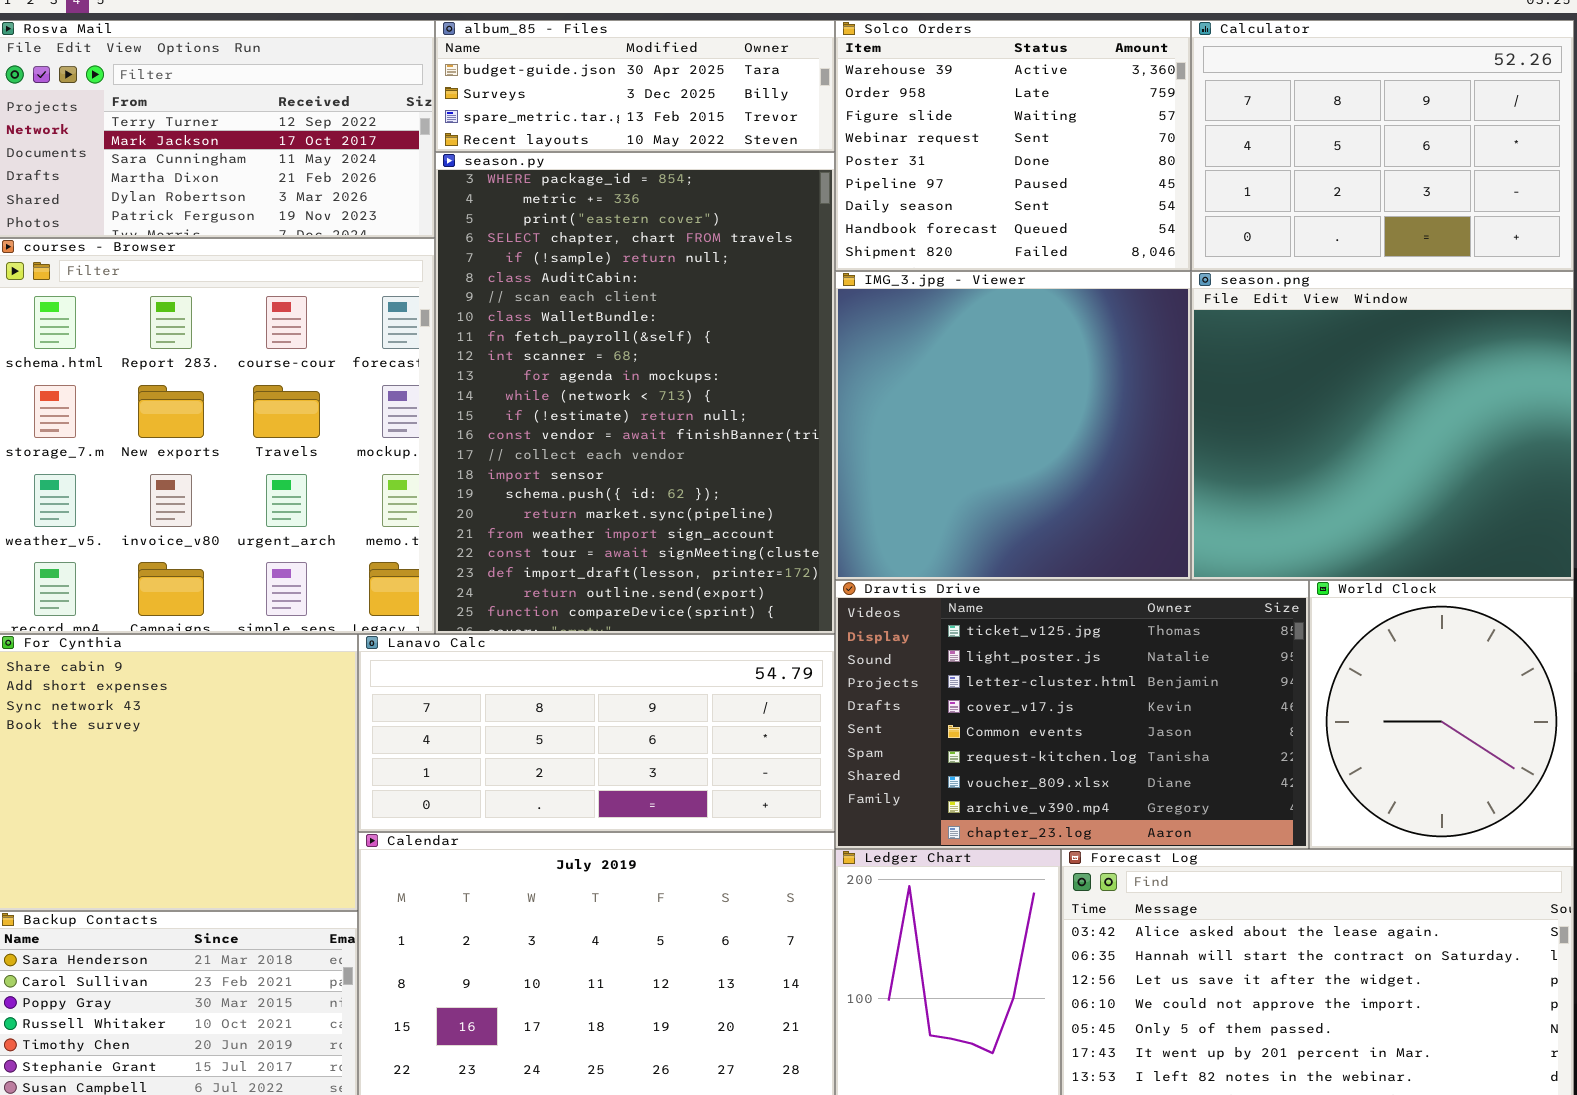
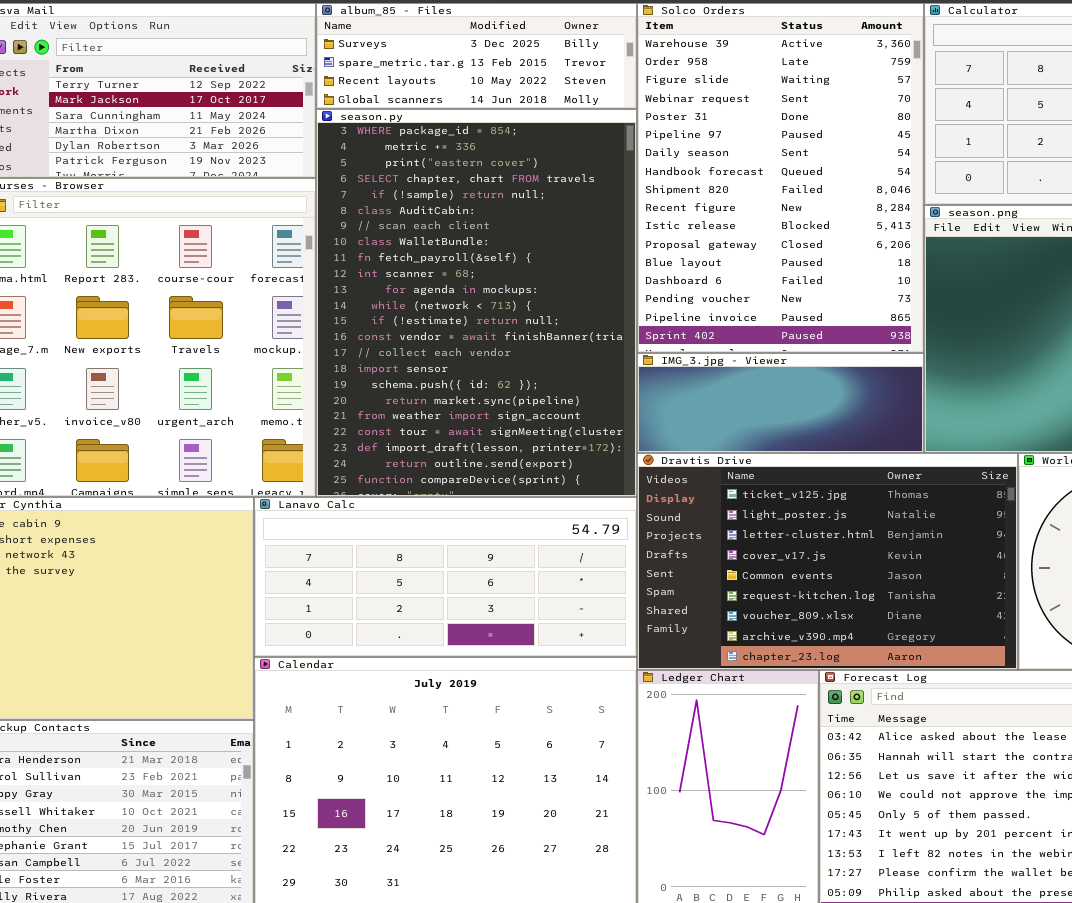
album_85 - Files: [435,20,835,152] -> [316,3,637,109], scrolled down 1 row
Solco Orders: [835,20,1191,271] -> [637,3,924,353], resized
IMG_3.jpg - Viewer: [835,271,1191,580] -> [637,353,924,453], resized

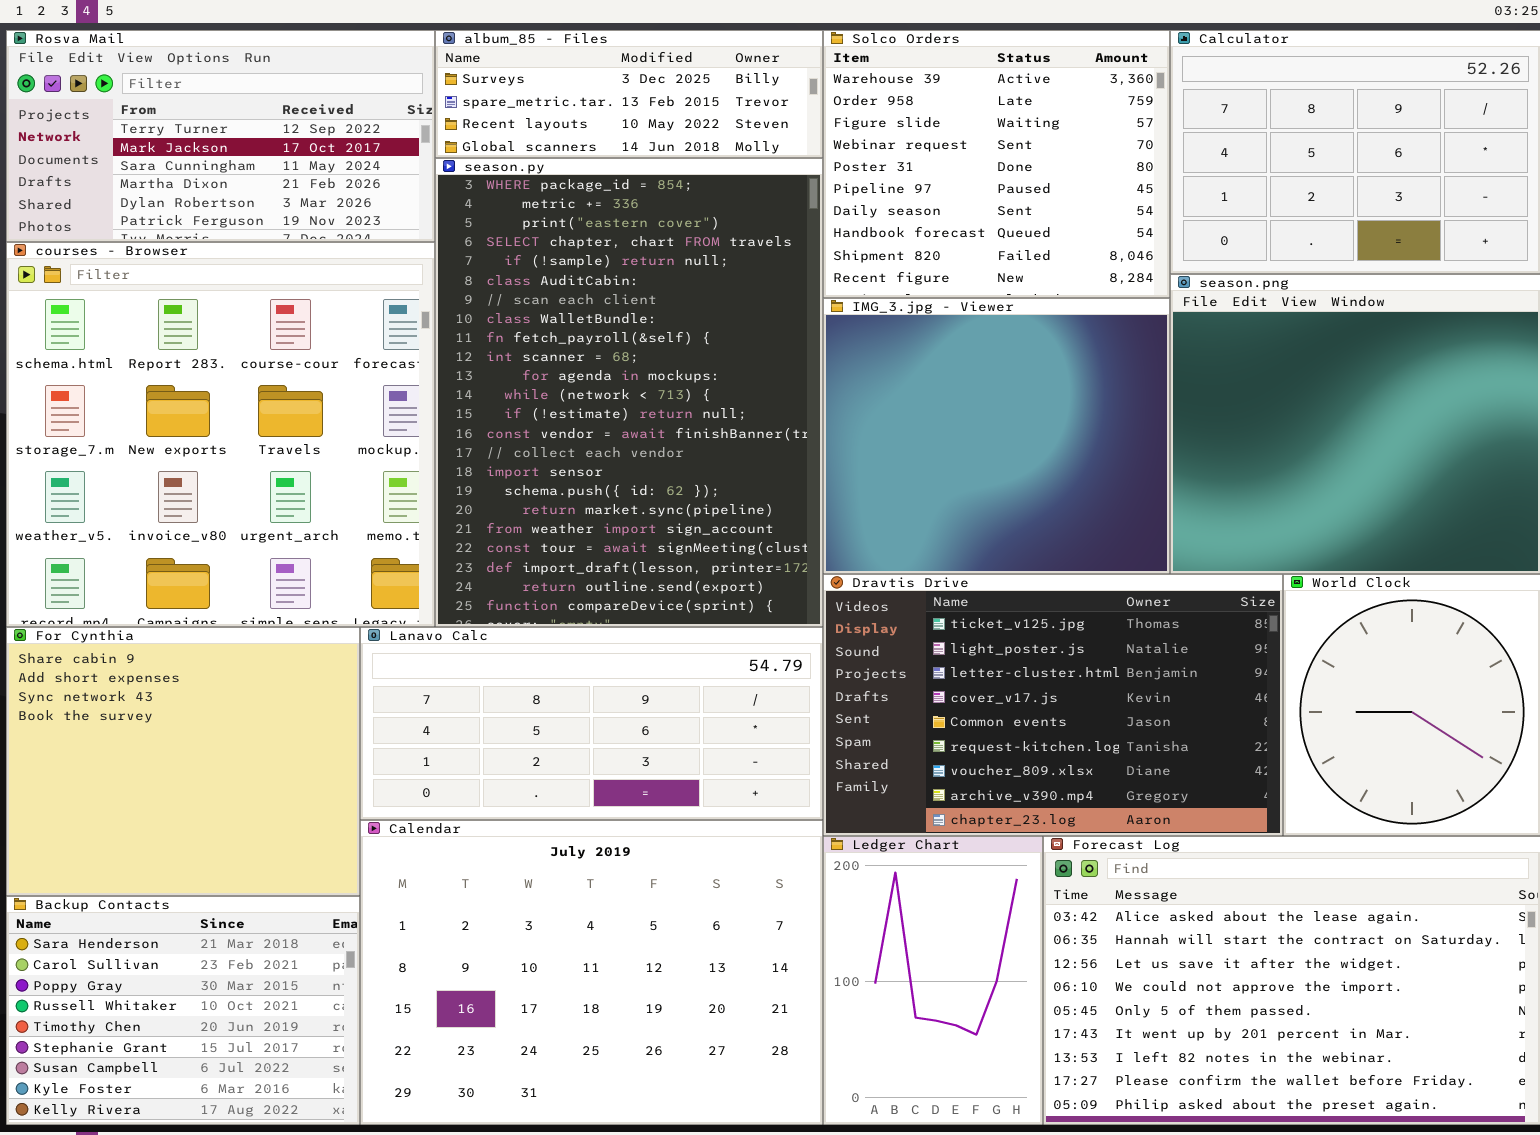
Solco Orders: [637,3,924,353] -> [823,30,1170,298], resized
IMG_3.jpg - Viewer: [637,353,924,453] -> [823,298,1170,574], resized

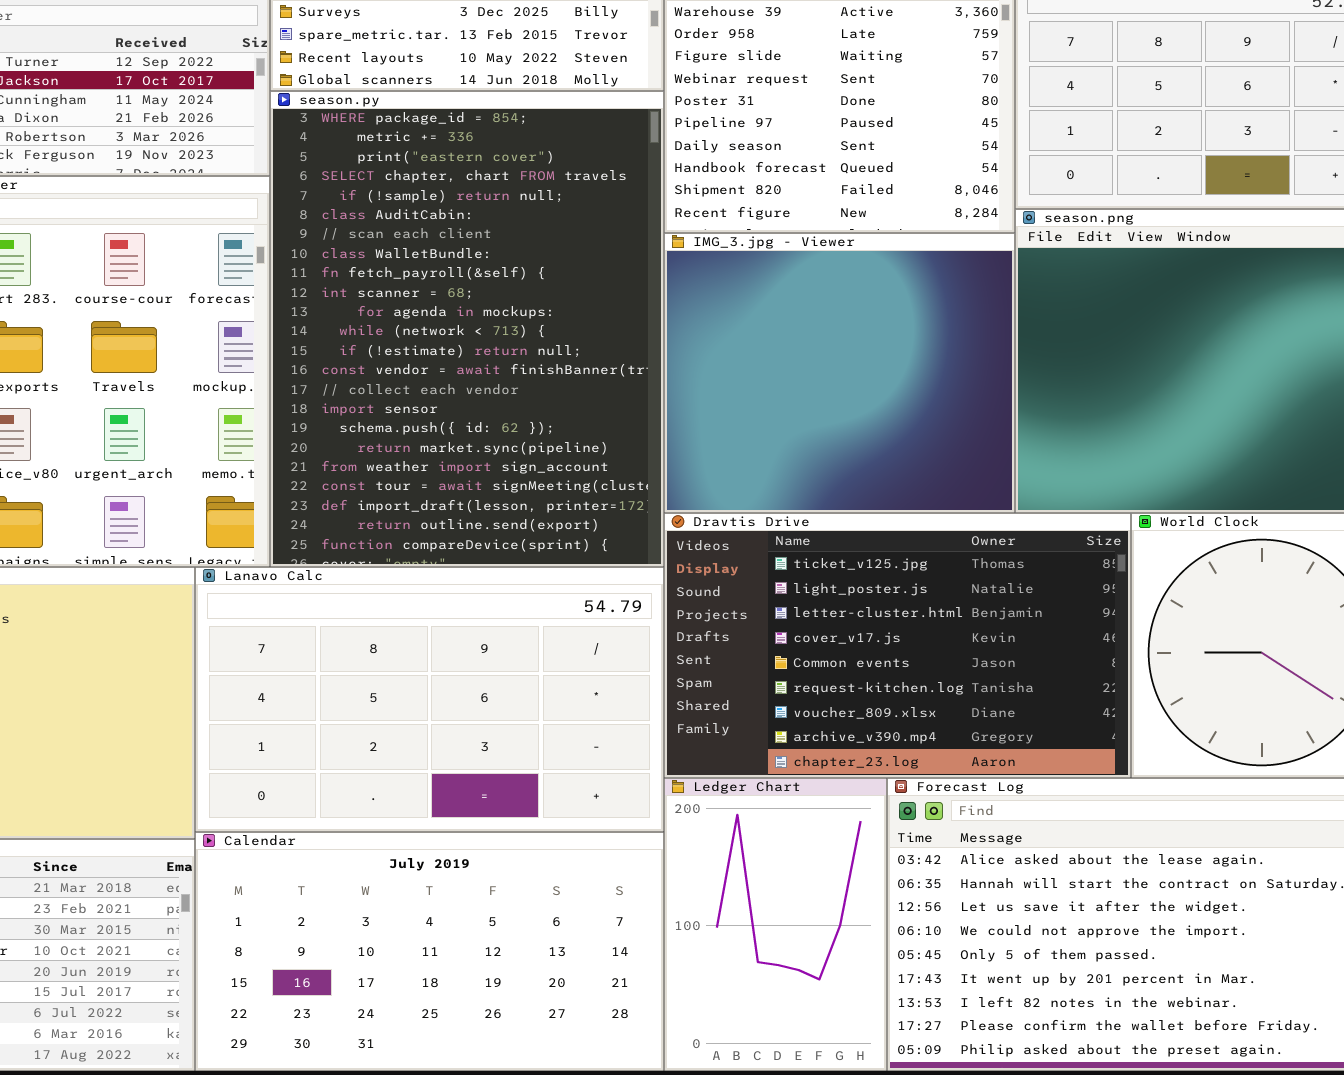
Lanavo Calc: [360,627,823,820] -> [195,567,664,832], resized
Calendar: [360,820,823,1125] -> [195,832,664,1071], resized

